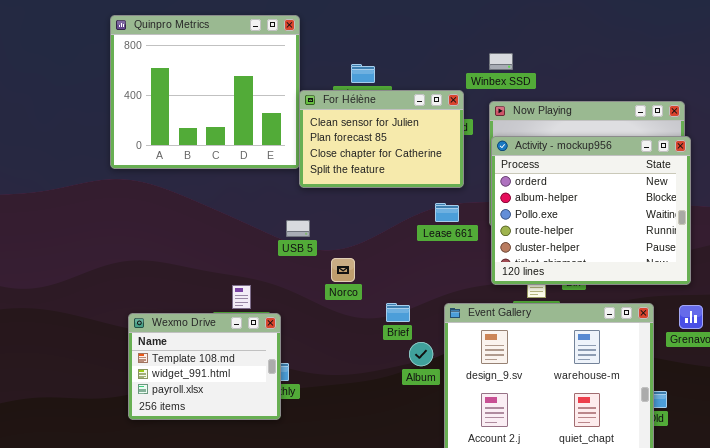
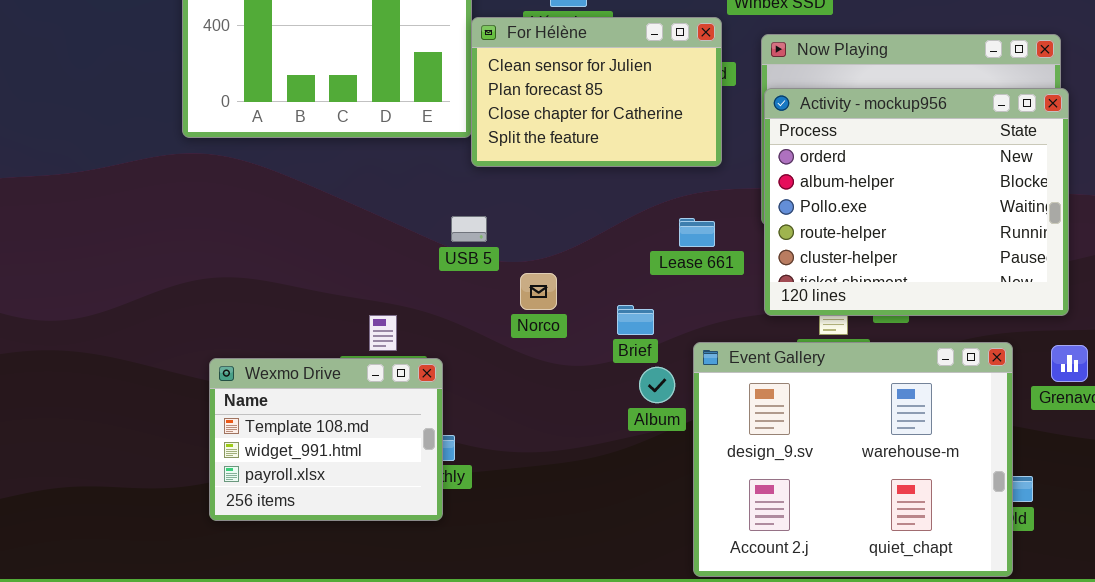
Lease 661: [435,203,459,222] -> [679,218,715,247], moved
Brief: [386,303,410,322] -> [617,305,654,335], moved
Album: [409,342,433,366] -> [639,367,675,403], moved

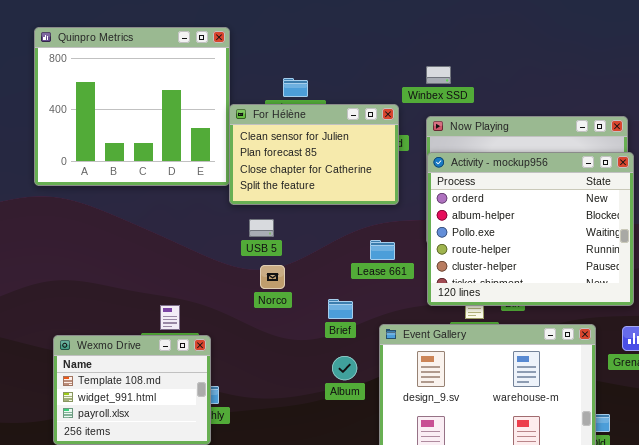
USB 5: [451,216,487,242] -> [249,219,274,237], moved
Norco: [520,273,557,310] -> [260,265,285,289], moved
Album: [639,367,675,403] -> [332,356,357,380], moved

